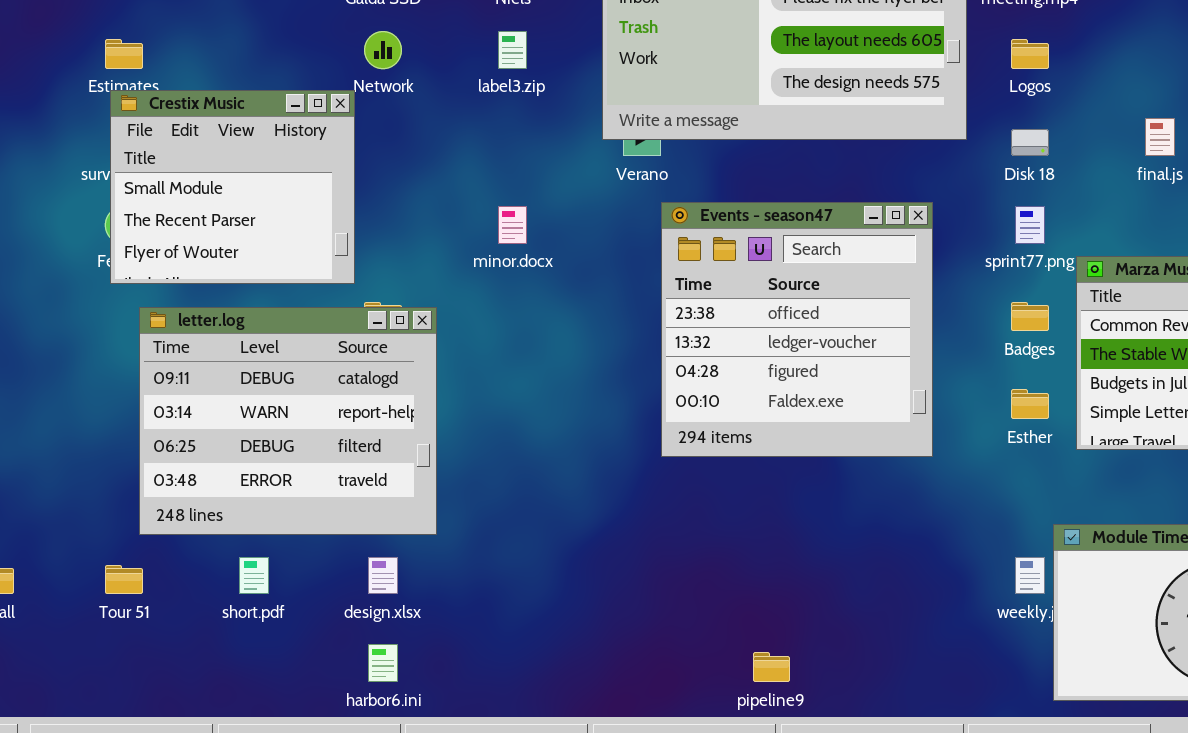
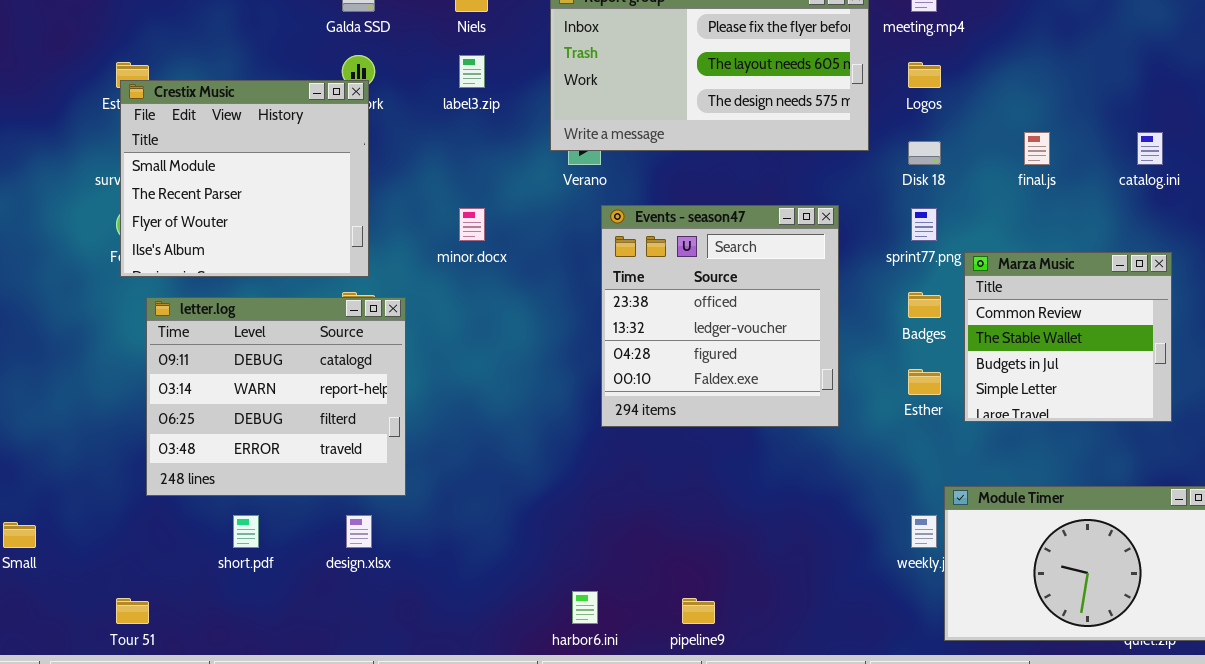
Crestix Music: [110,90,355,284] -> [120,80,369,277], resized
Tour 51: [105,565,143,594] -> [116,598,149,624], moved
harbor6.ini: [368,644,398,682] -> [572,591,598,624], moved

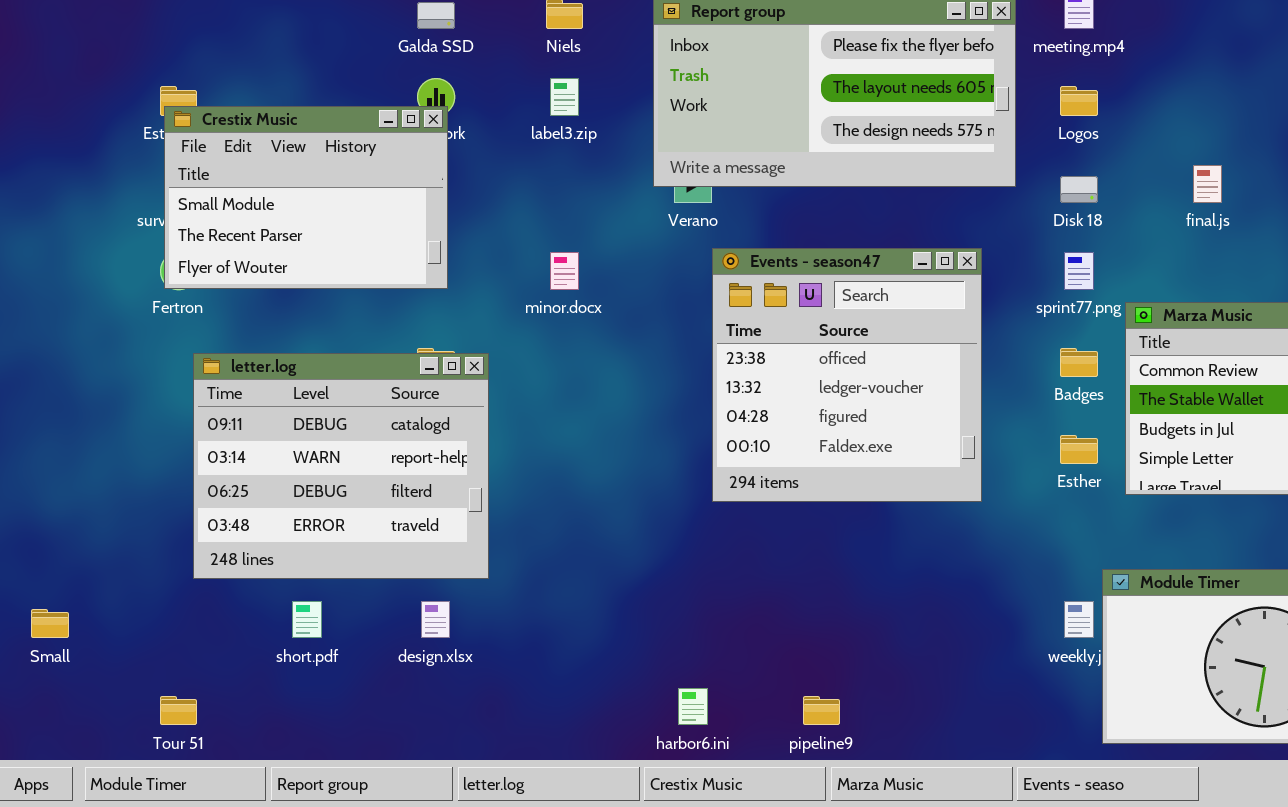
Crestix Music: [120,80,369,277] -> [164,106,448,289], resized

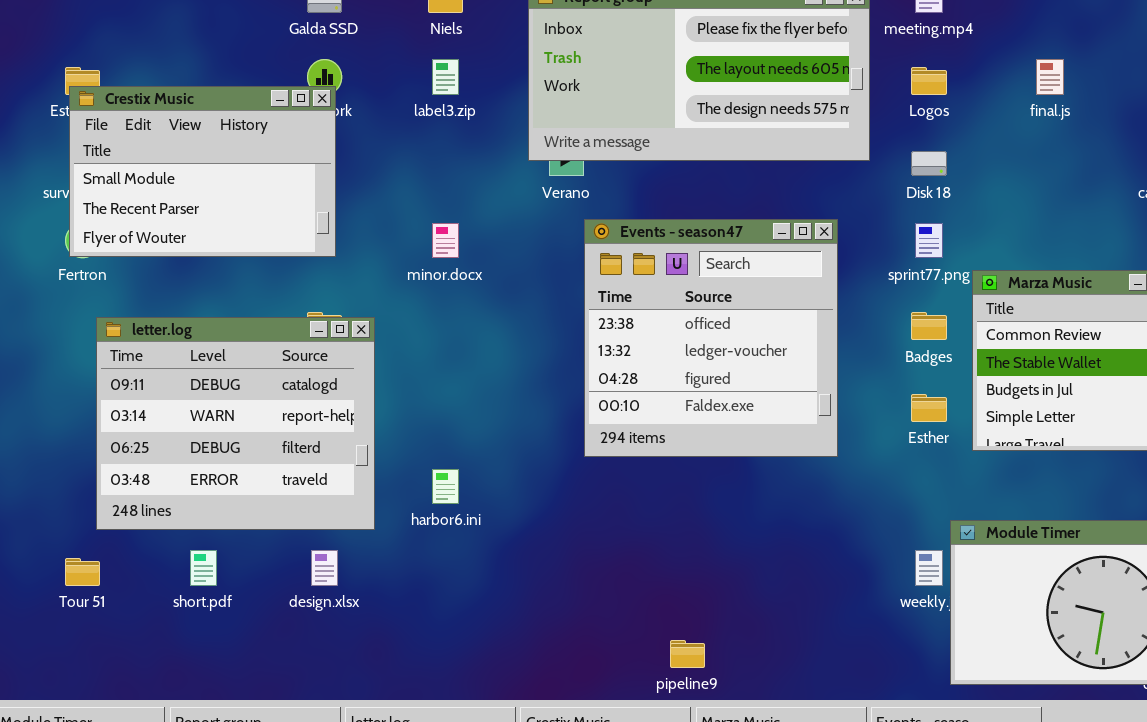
final.js: [1193,165,1222,203] -> [1036,59,1064,95], moved
harbor6.ini: [678,688,708,725] -> [432,469,459,504], moved
Tour 51: [160,696,197,725] -> [65,558,100,586], moved

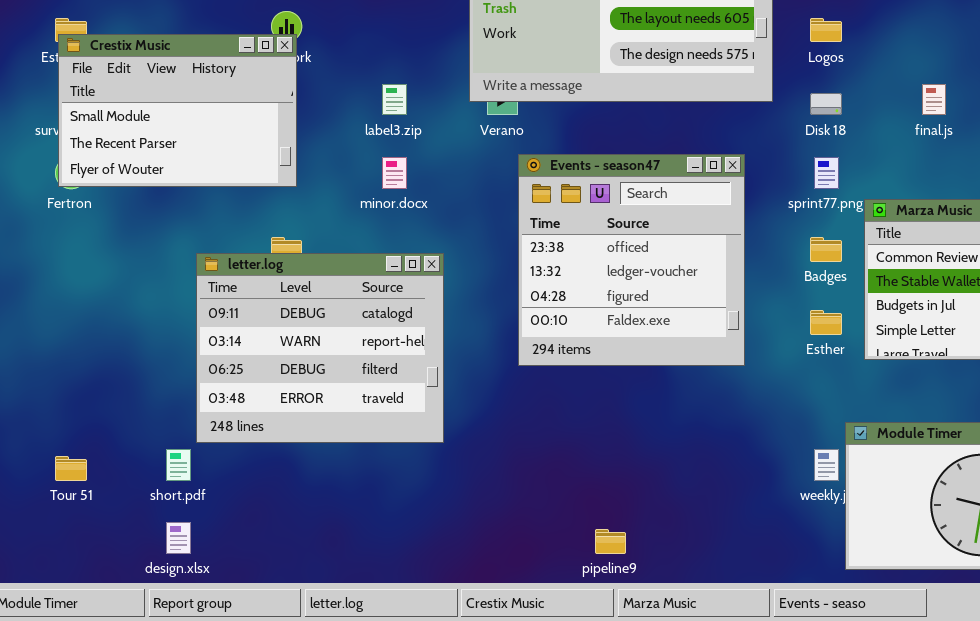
label3.zip: [432,59,459,95] -> [382,84,407,115], moved
final.js: [1036,59,1064,95] -> [922,84,946,115], moved
letter.log: [96,317,375,530] -> [196,253,444,443], moved
design.xlsx: [311,550,338,586] -> [166,522,191,554], moved

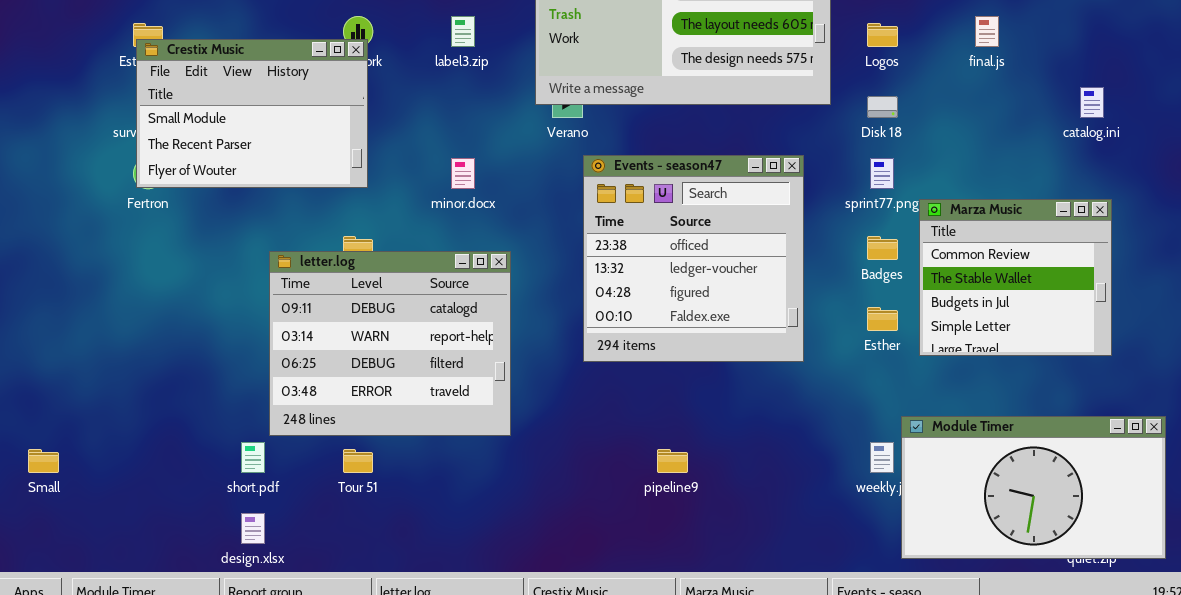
label3.zip: [382,84,407,115] -> [451,16,475,47], moved
final.js: [922,84,946,115] -> [975,16,999,47], moved
Tour 51: [55,456,87,481] -> [343,449,373,473], moved
pipeline9: [595,529,626,554] -> [657,449,688,473], moved

